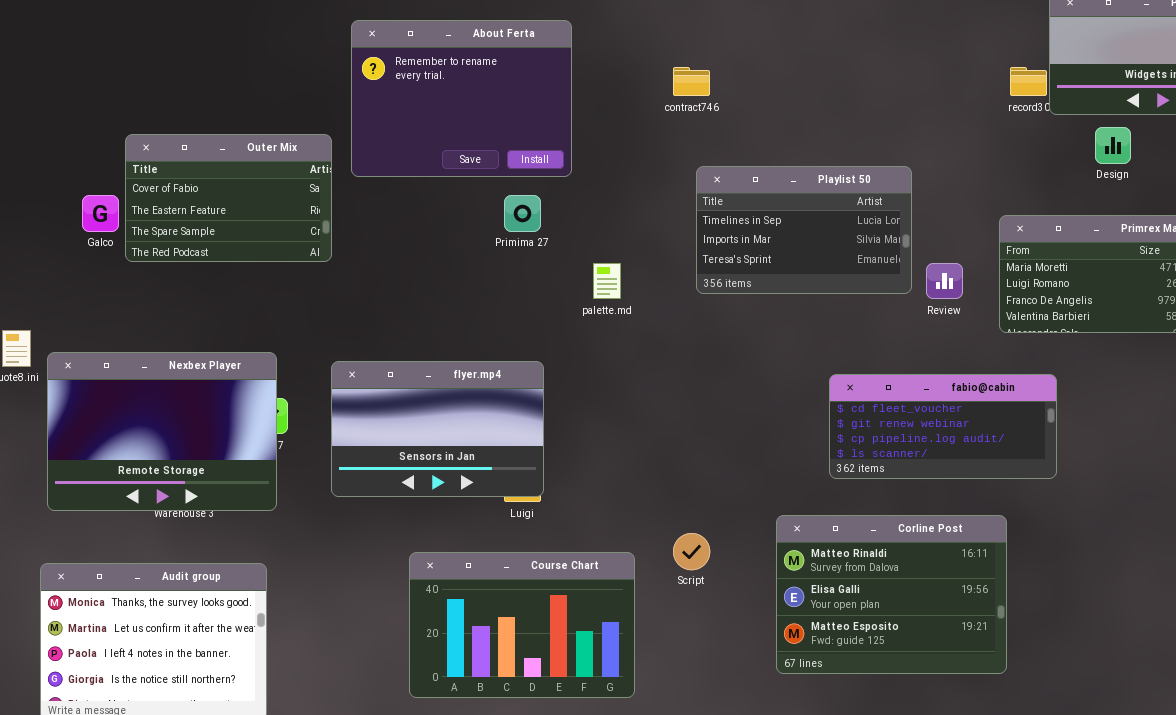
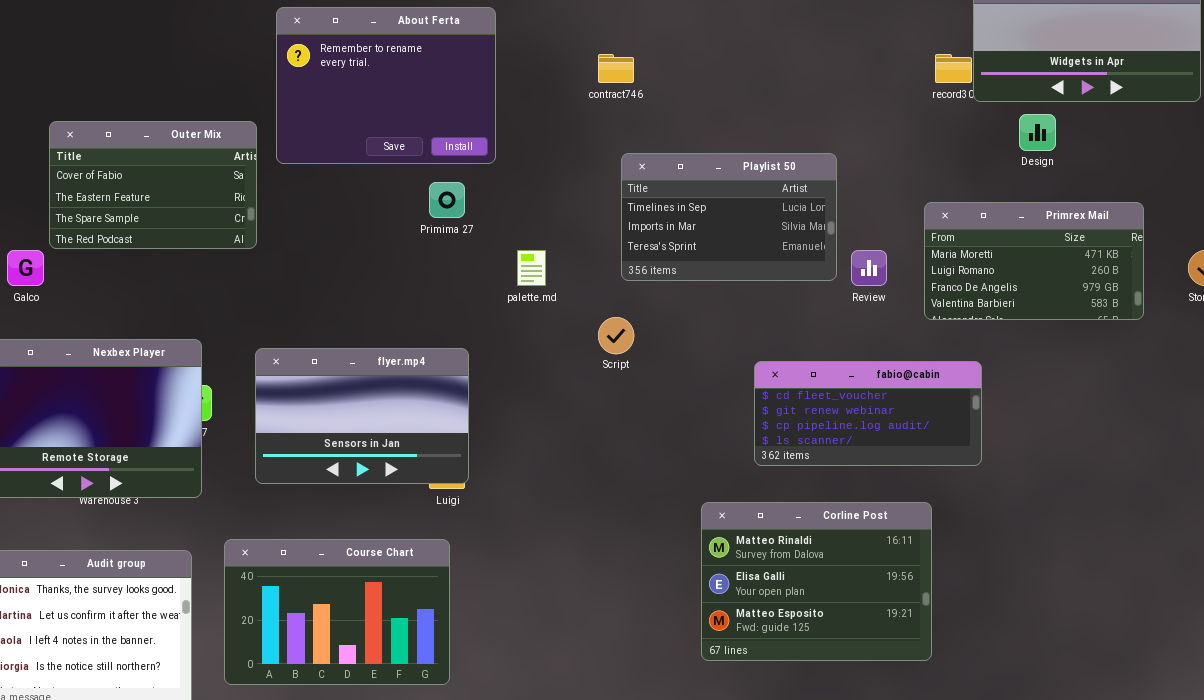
Galco: [82,195,119,232] -> [7,250,44,286], moved
Script: [673,533,710,570] -> [598,317,634,354], moved
Course Chart: [409,552,635,698] -> [224,539,450,685], moved

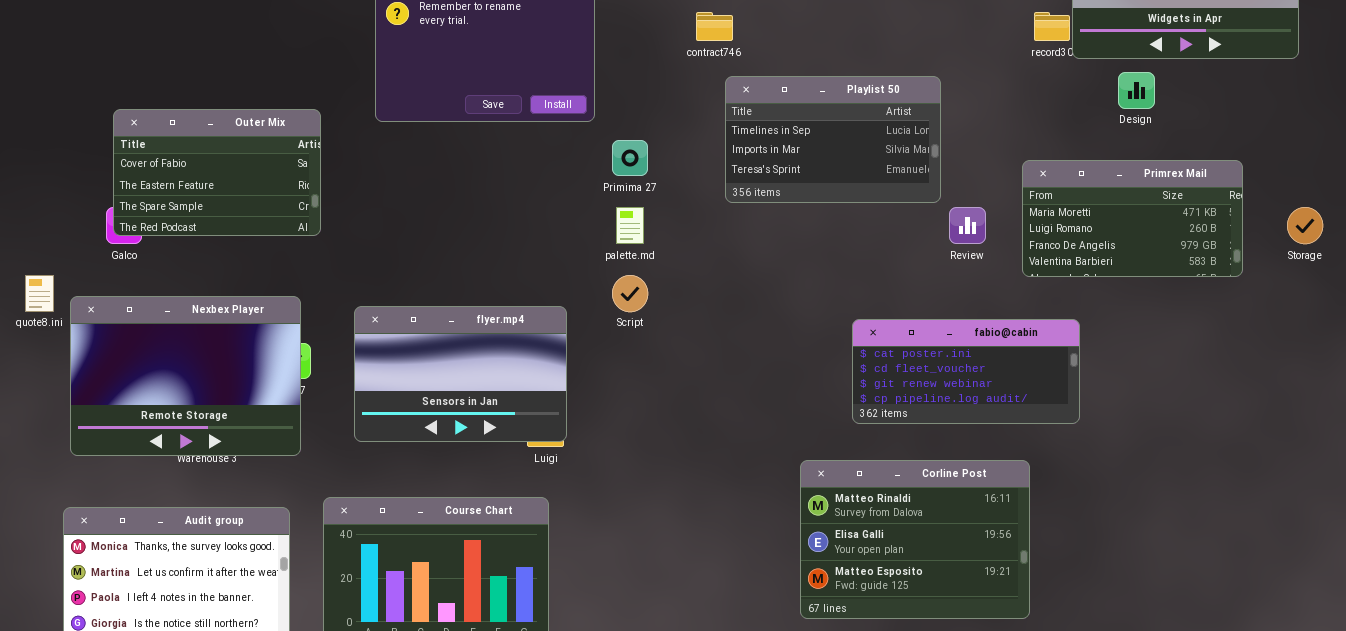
Outer Mix: [49,121,257,249] -> [113,109,321,236], moved
Playlist 50: [621,153,837,281] -> [725,76,941,203], moved
Primima 27: [429,182,465,218] -> [612,140,648,176], moved
Script: [598,317,634,354] -> [612,275,648,312], moved
fabio@cabin: [754,361,982,466] -> [852,319,1080,424], scrolled up 1 row

